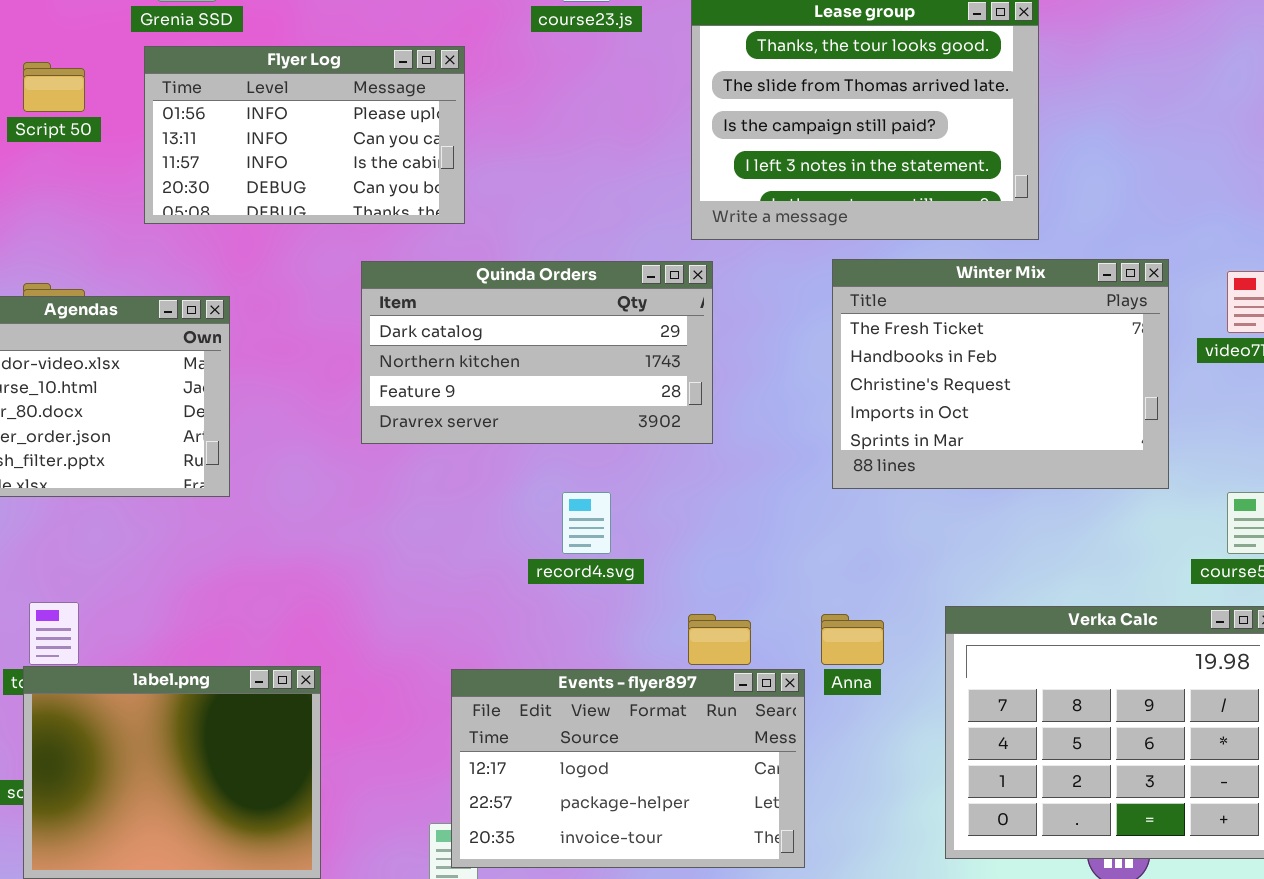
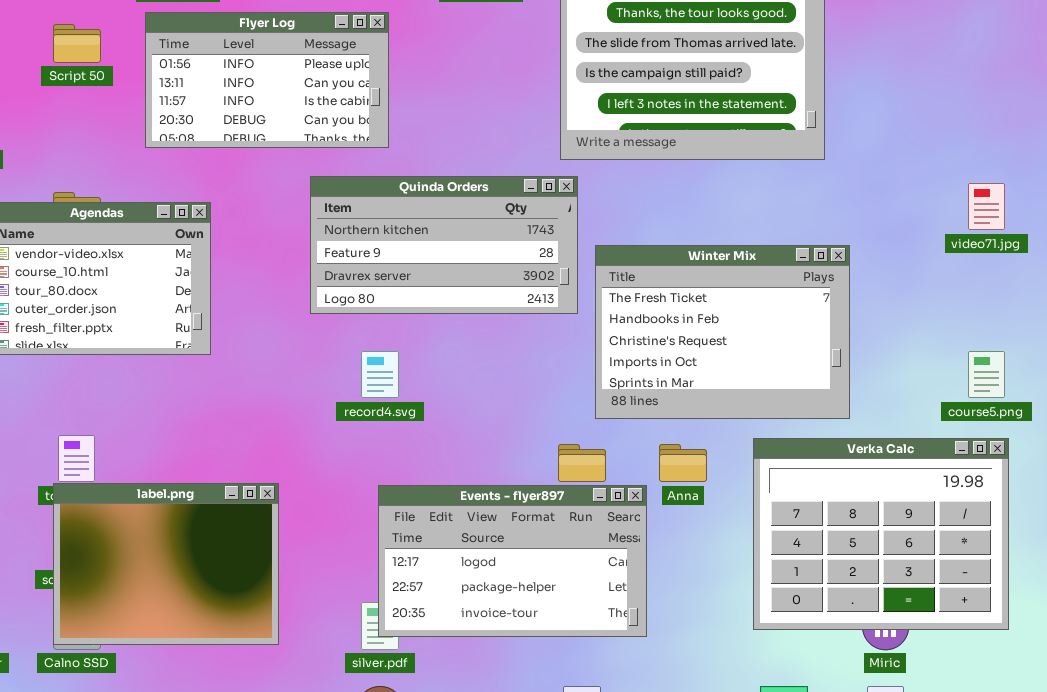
Winter Mix: [832,259,1169,489] -> [595,245,850,419], moved
Quinda Orders: [361,261,713,444] -> [310,176,578,314], scrolled down 1 row
record4.svg: [562,492,611,554] -> [361,351,399,398], moved

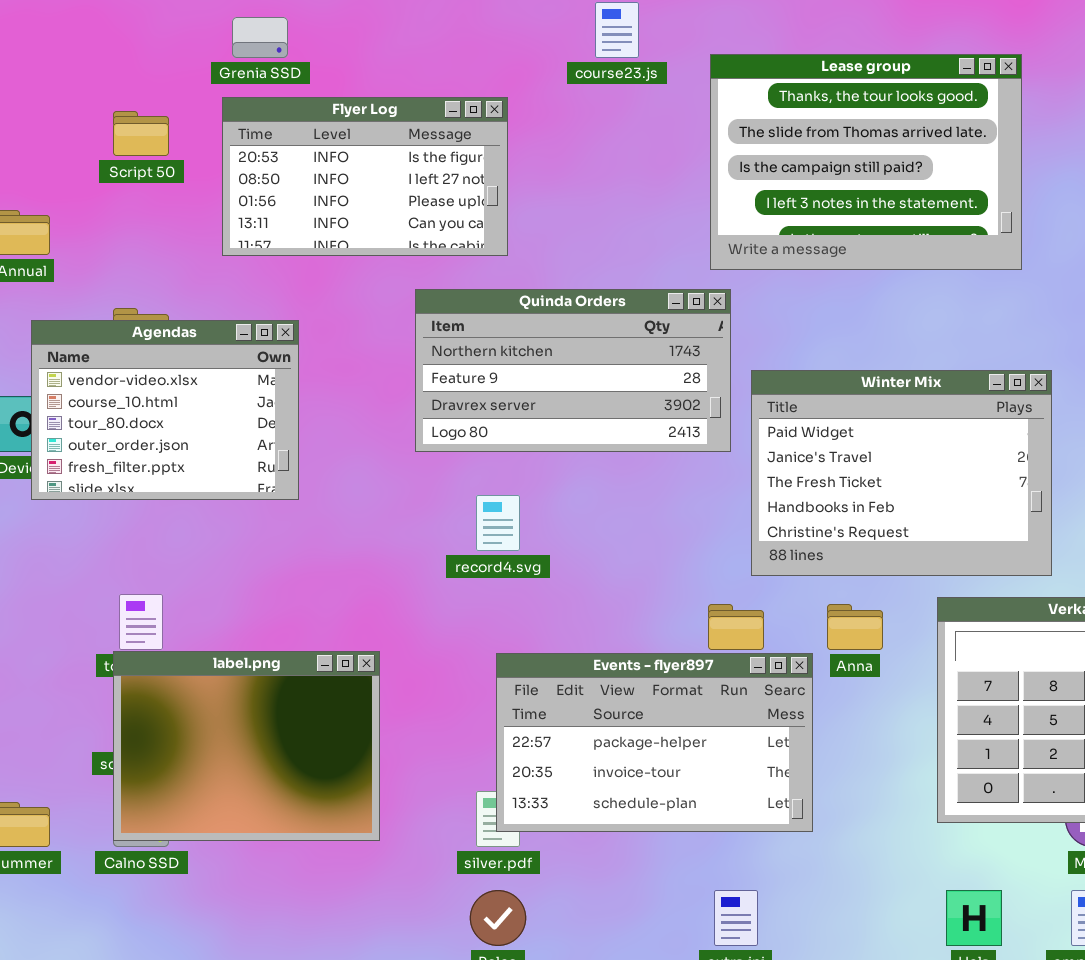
Flyer Log: [145,12,389,148] -> [222,97,508,256], scrolled up 2 rows
Winter Mix: [595,245,850,419] -> [751,370,1052,576], scrolled up 2 rows
Events - flyer897: [378,485,647,637] -> [496,653,813,832], scrolled down 1 row

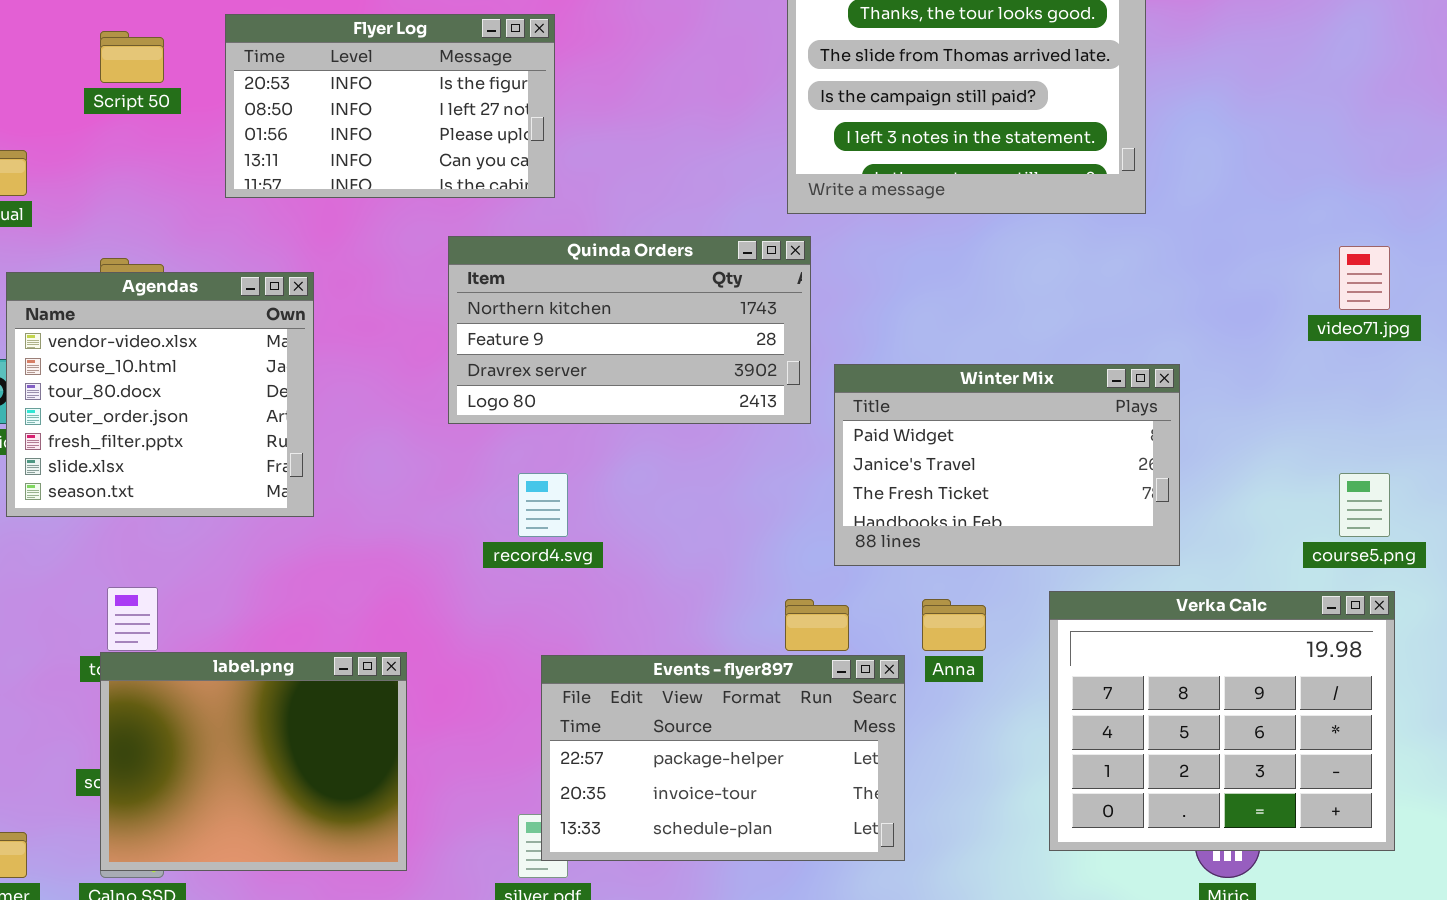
Agendas: [31,320,299,500] -> [6,272,314,517], resized
Winter Mix: [751,370,1052,576] -> [834,364,1180,566], resized

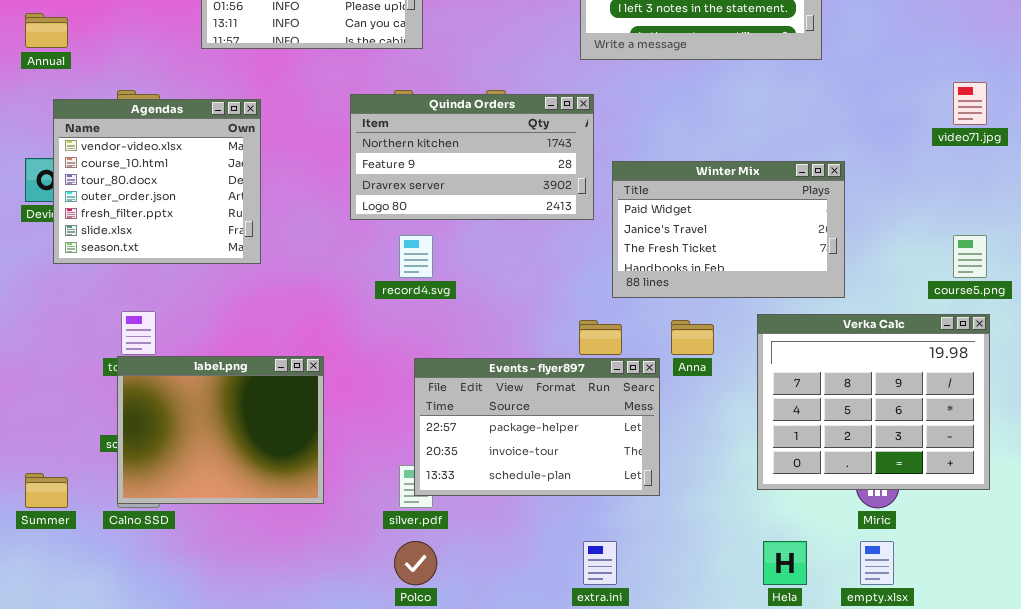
Quinda Orders: [448,236,811,424] -> [350,94,594,220], moved

